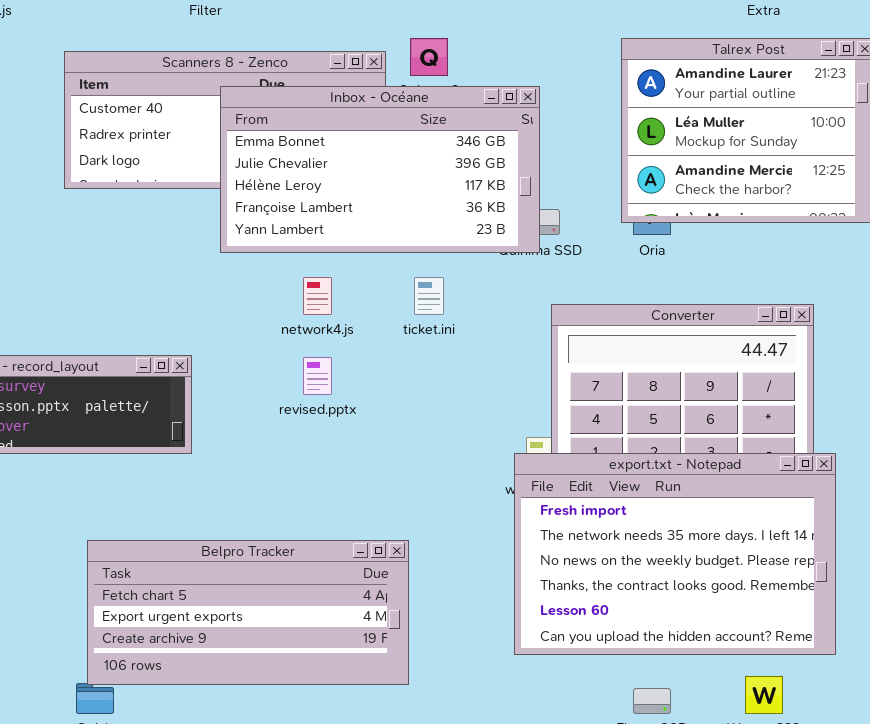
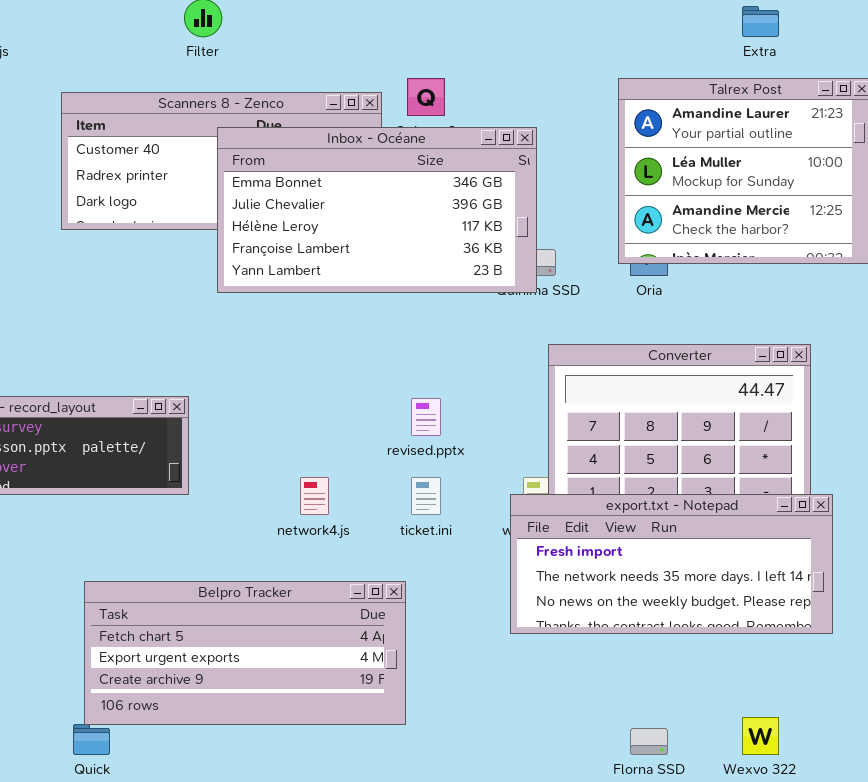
network4.js: [303,277,332,315] -> [300,477,329,515], moved
ticket.ini: [414,277,444,315] -> [411,477,441,515], moved
revised.pptx: [303,357,332,395] -> [411,398,441,436], moved
export.txt - Notepad: [514,453,836,655] -> [510,494,833,634], resized

